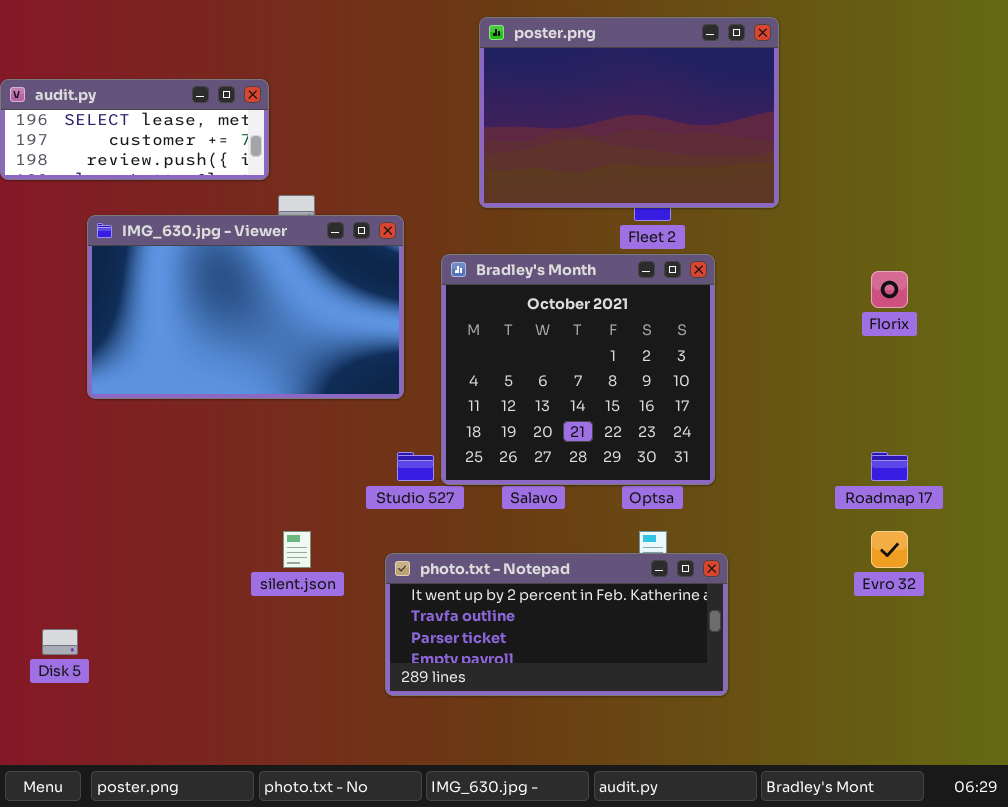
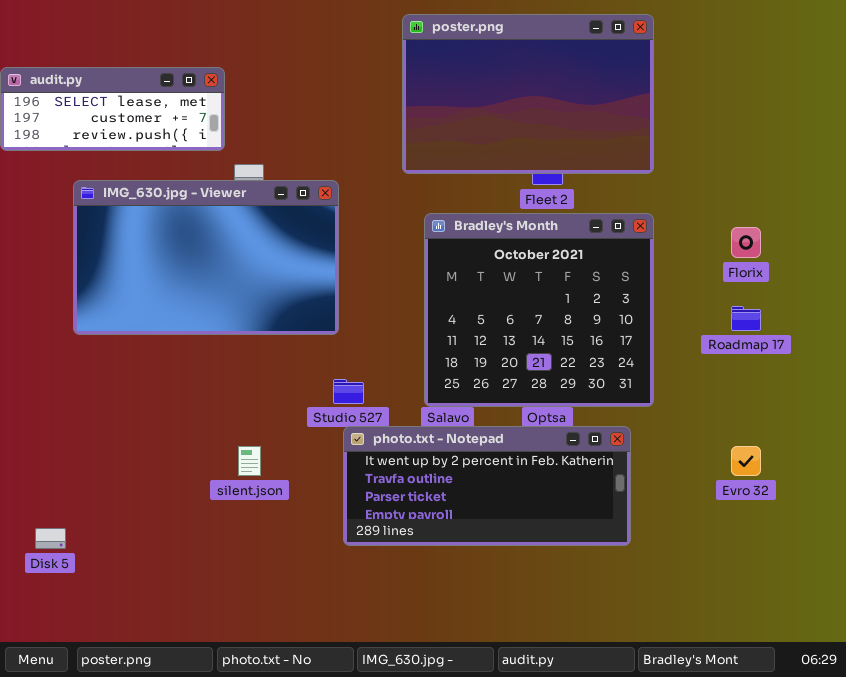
Bradley's Month: [441,254,715,485] -> [424,213,654,407], moved
Roadmap 17: [871,452,908,481] -> [731,306,761,331], moved
photo.txt - Notepad: [385,553,728,696] -> [343,426,631,546], moved

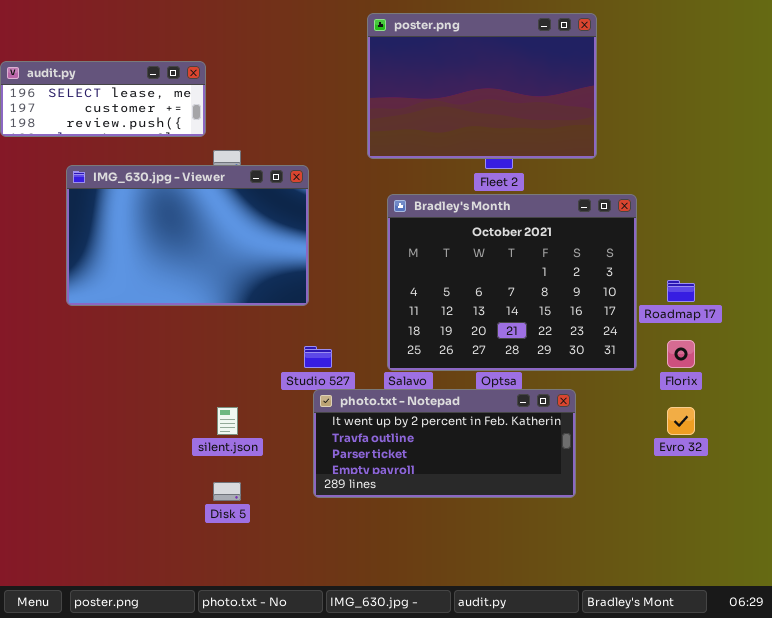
Bradley's Month: [424,213,654,407] -> [387,194,637,371], resized
Florix: [731,227,761,258] -> [667,340,695,368], moved
Disk 5: [35,528,66,549] -> [213,482,241,501], moved

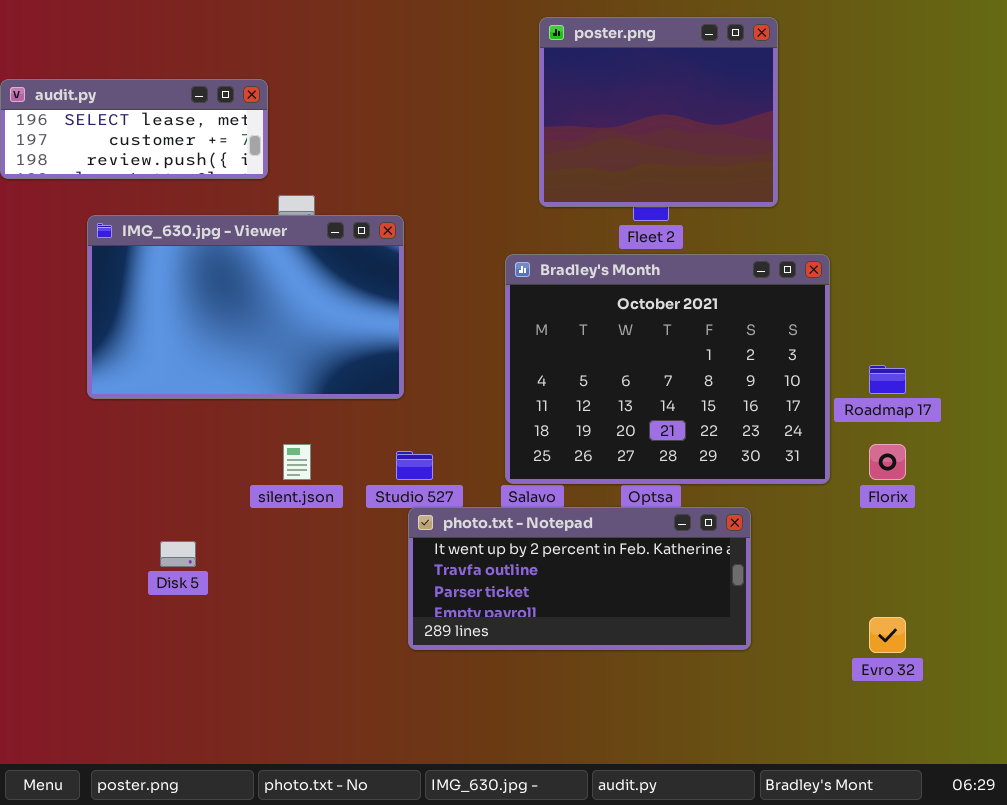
poster.png: [367,13,597,159] -> [539,17,778,207], resized
silent.json: [217,407,238,435] -> [283,444,311,480], moved
Evro 32: [667,407,695,435] -> [869,617,906,653], moved
Disk 5: [213,482,241,501] -> [160,541,196,567], moved

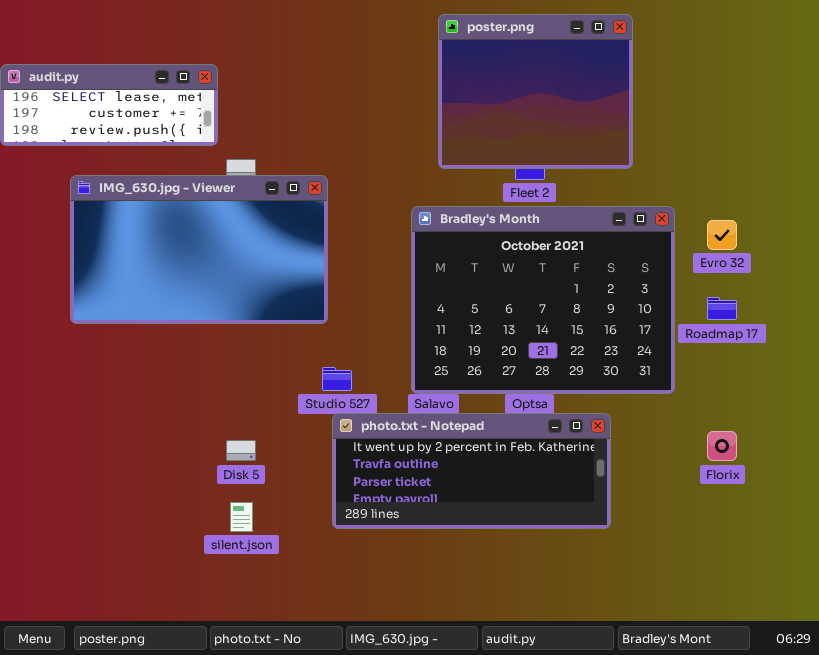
silent.json: [283,444,311,480] -> [230,502,253,532], moved
Florix: [869,444,906,480] -> [707,431,737,461], moved
Disk 5: [160,541,196,567] -> [226,440,256,461], moved
Evro 32: [869,617,906,653] -> [707,220,737,250], moved

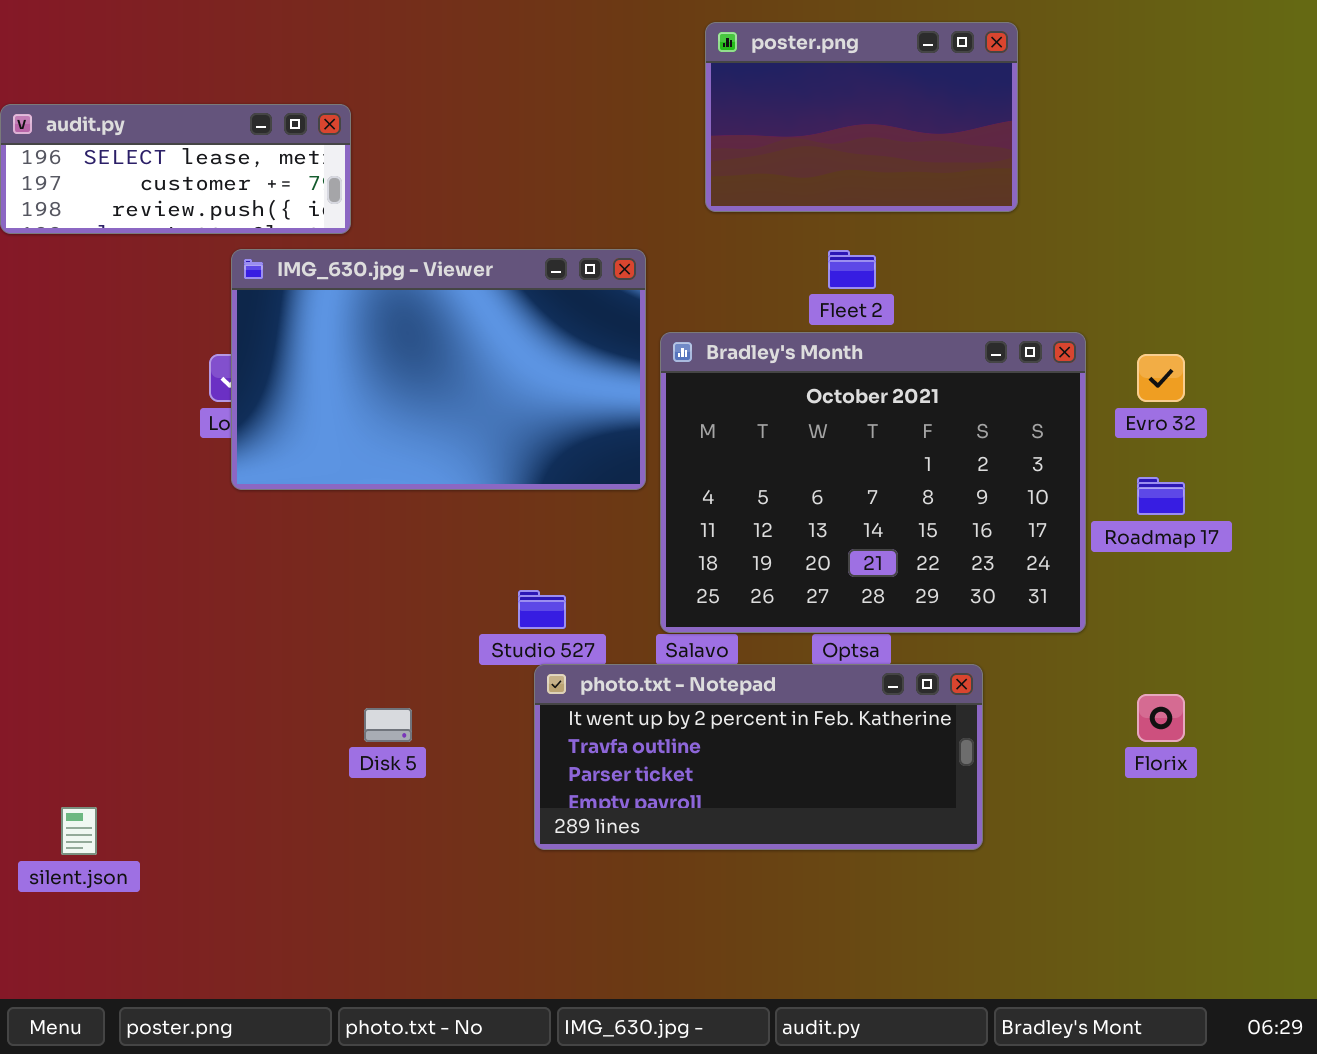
poster.png: [438,14,633,169] -> [705,22,1018,212], resized
IMG_630.jpg - Viewer: [70,175,328,324] -> [231,249,646,490], moved
silent.json: [230,502,253,532] -> [61,807,97,855], moved

